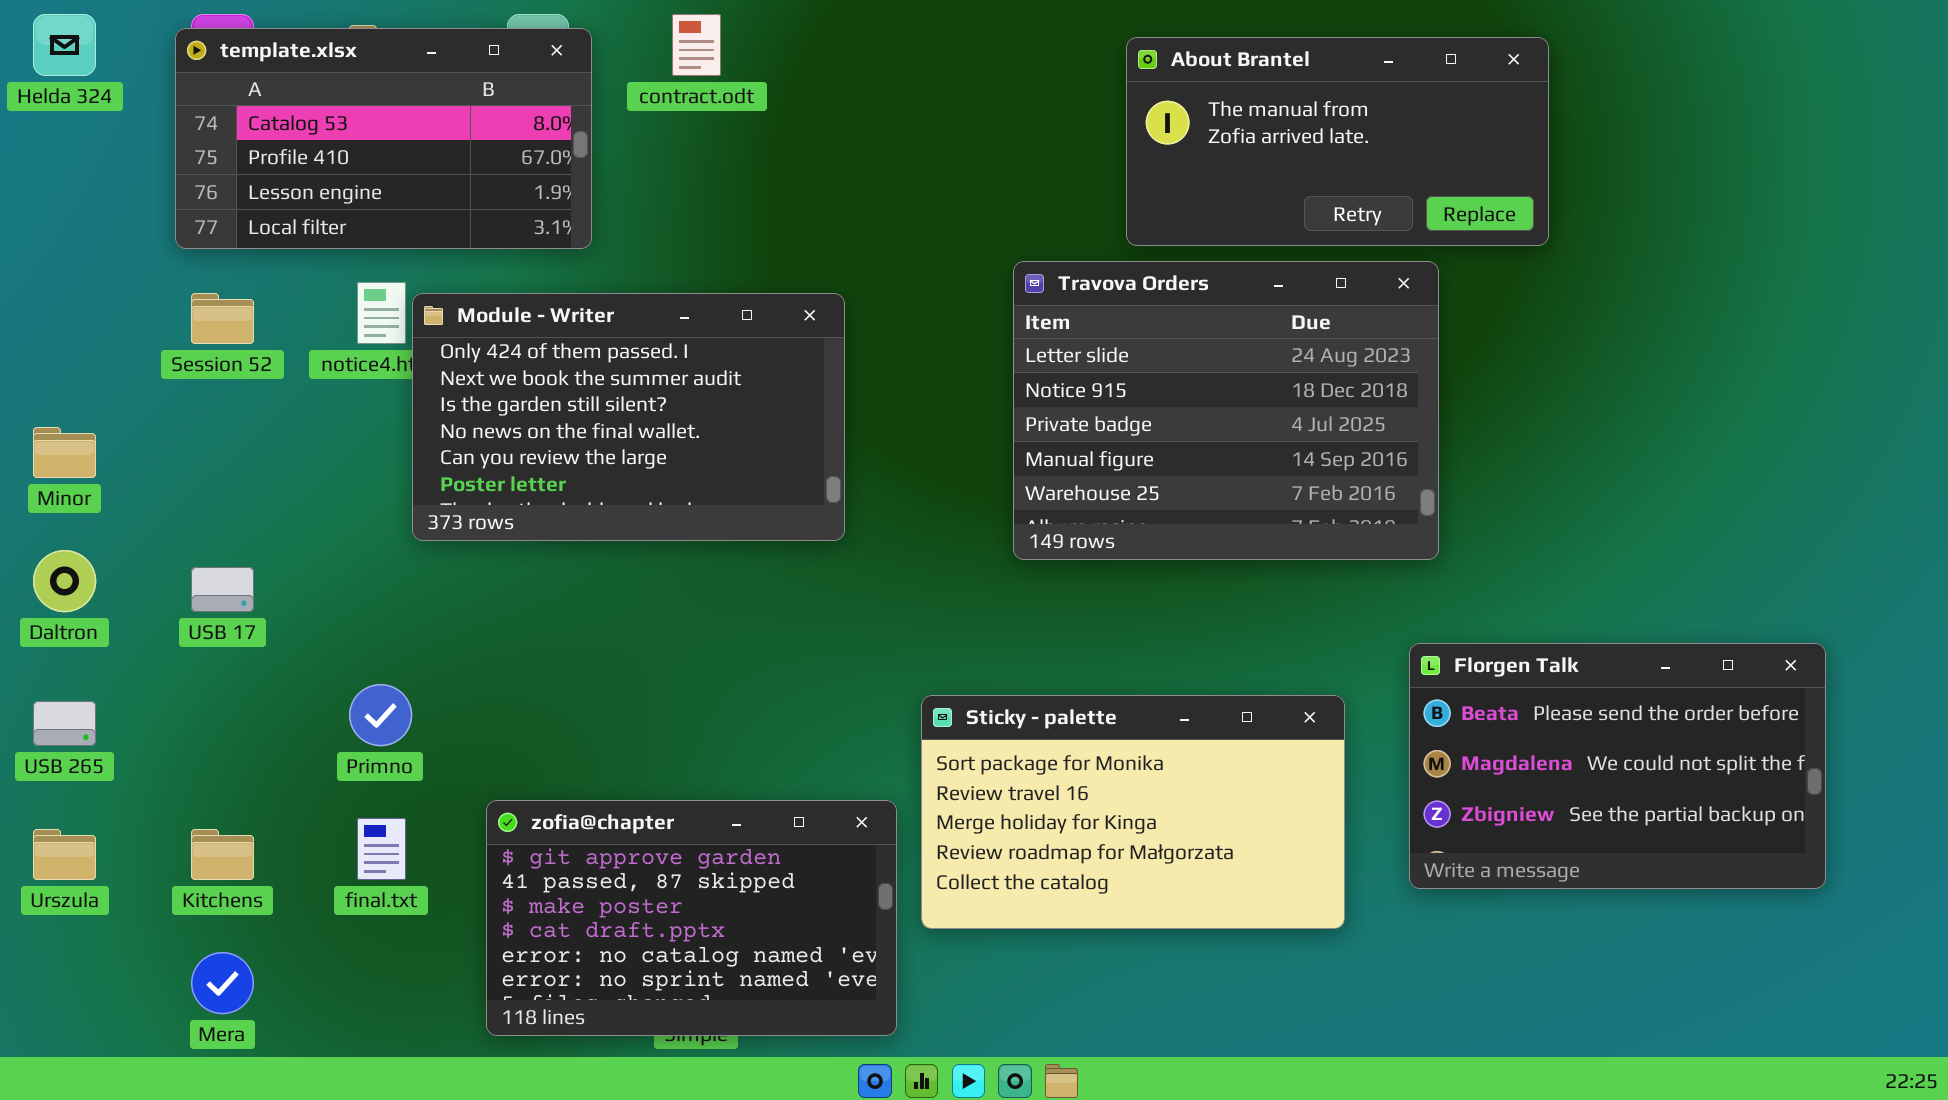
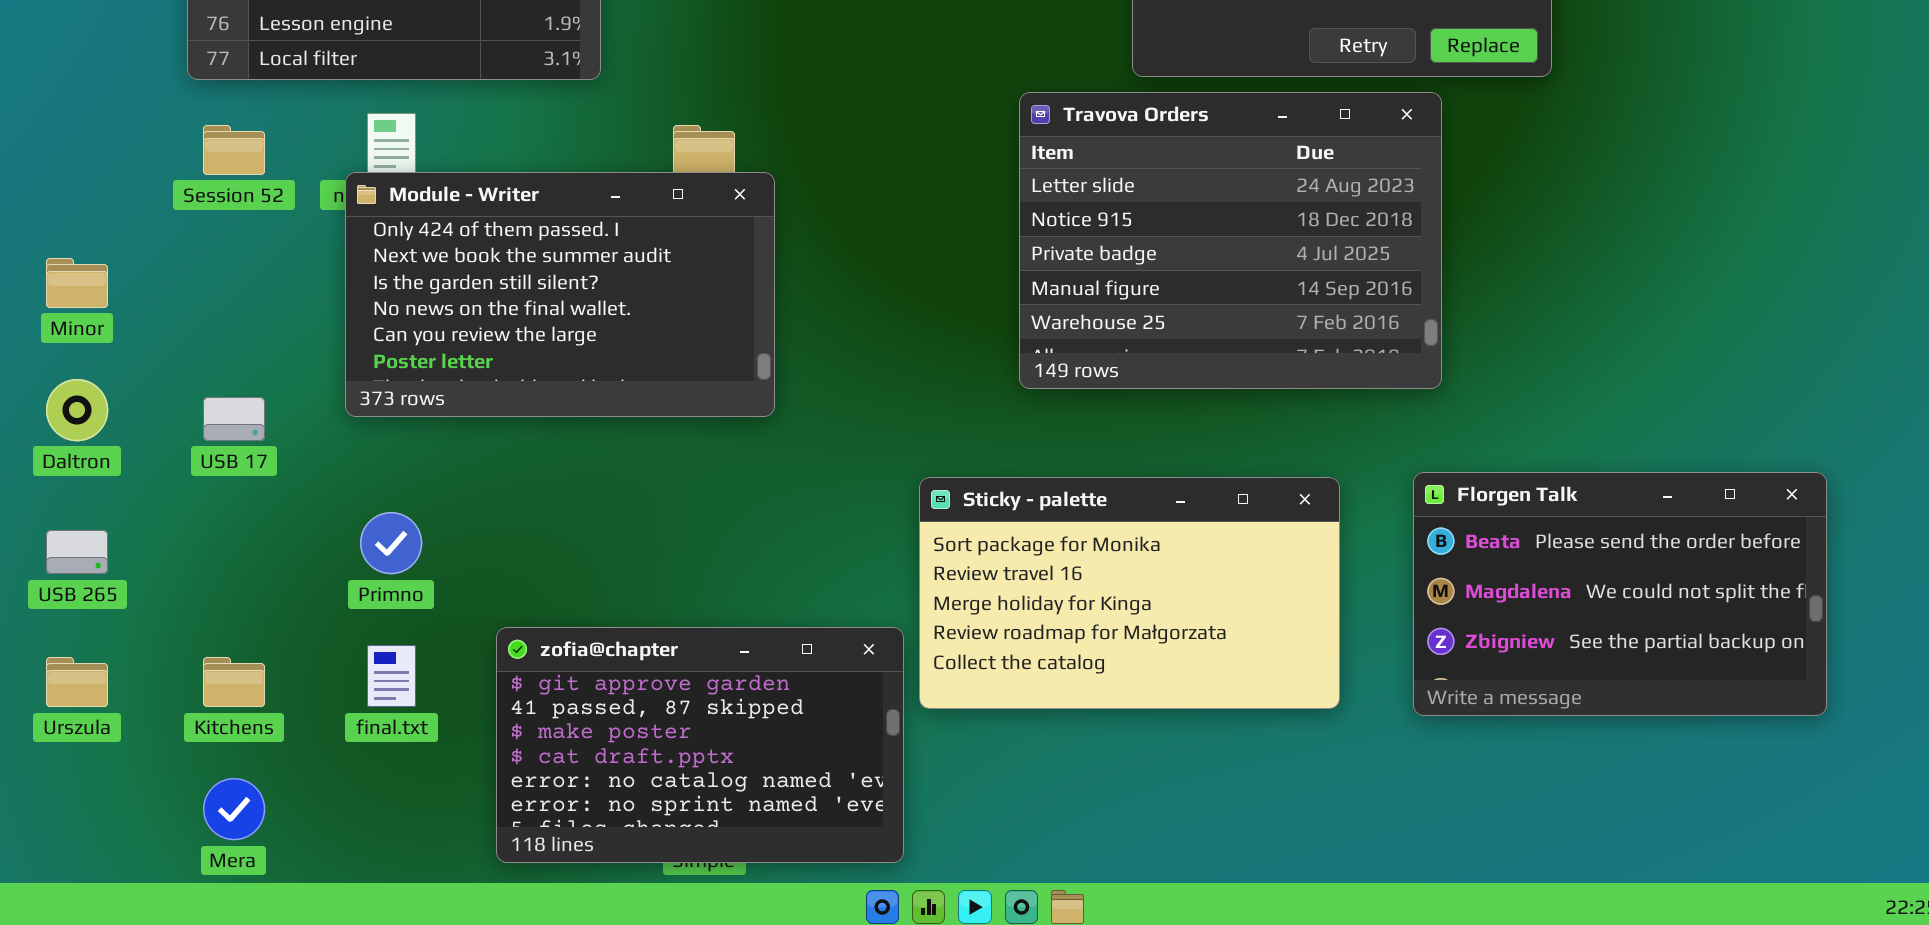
Module - Writer: [412,293,845,541] -> [345,172,775,417], moved
Sticky - palette: [921,695,1345,929] -> [919,477,1340,709], moved

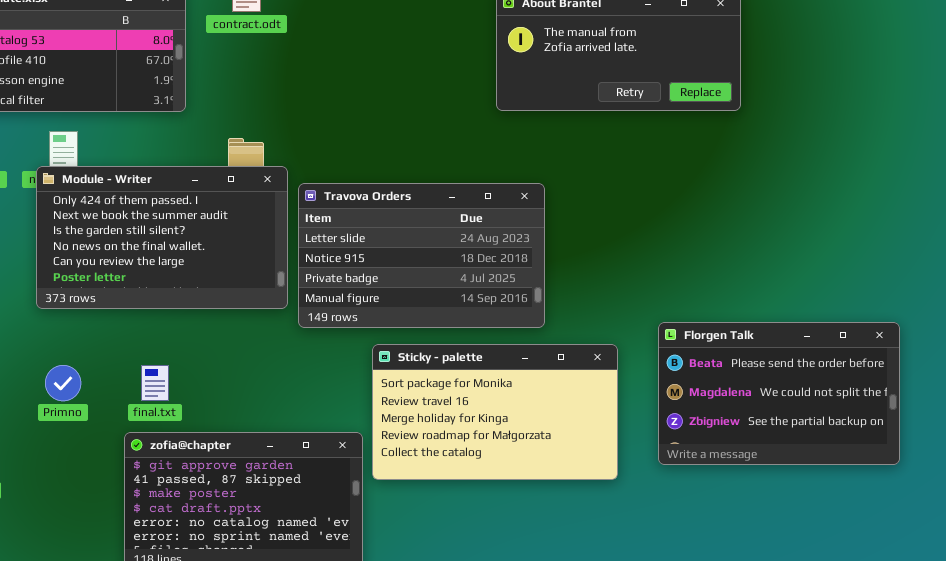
Travova Orders: [1019,92,1442,389] -> [298,183,545,328], moved, resized
Florgen Talk: [1413,472,1827,716] -> [658,322,900,465], moved
final.txt: [367,645,416,707] -> [141,365,169,401], moved

